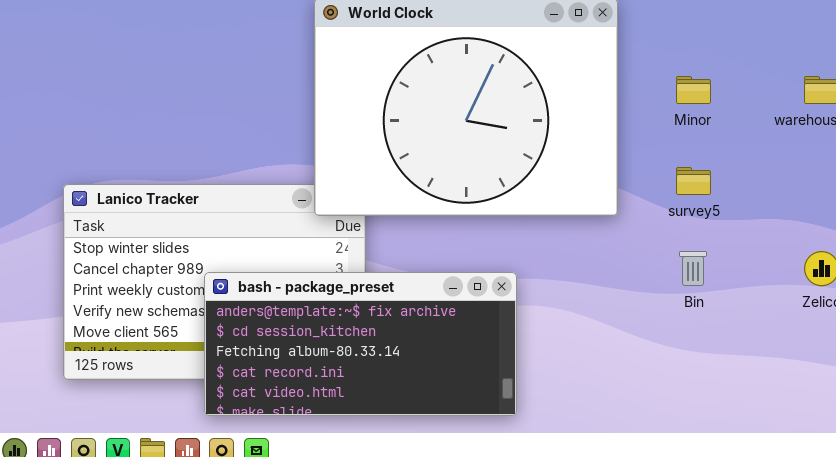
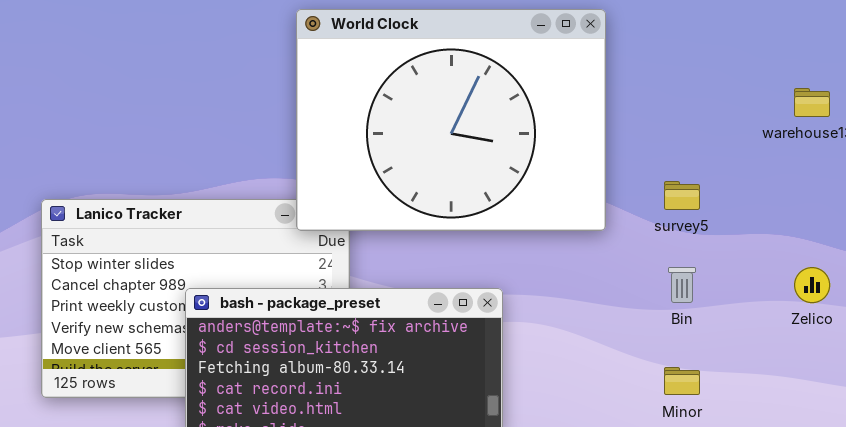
Minor: [676,76,711,104] -> [664,367,700,395], moved

